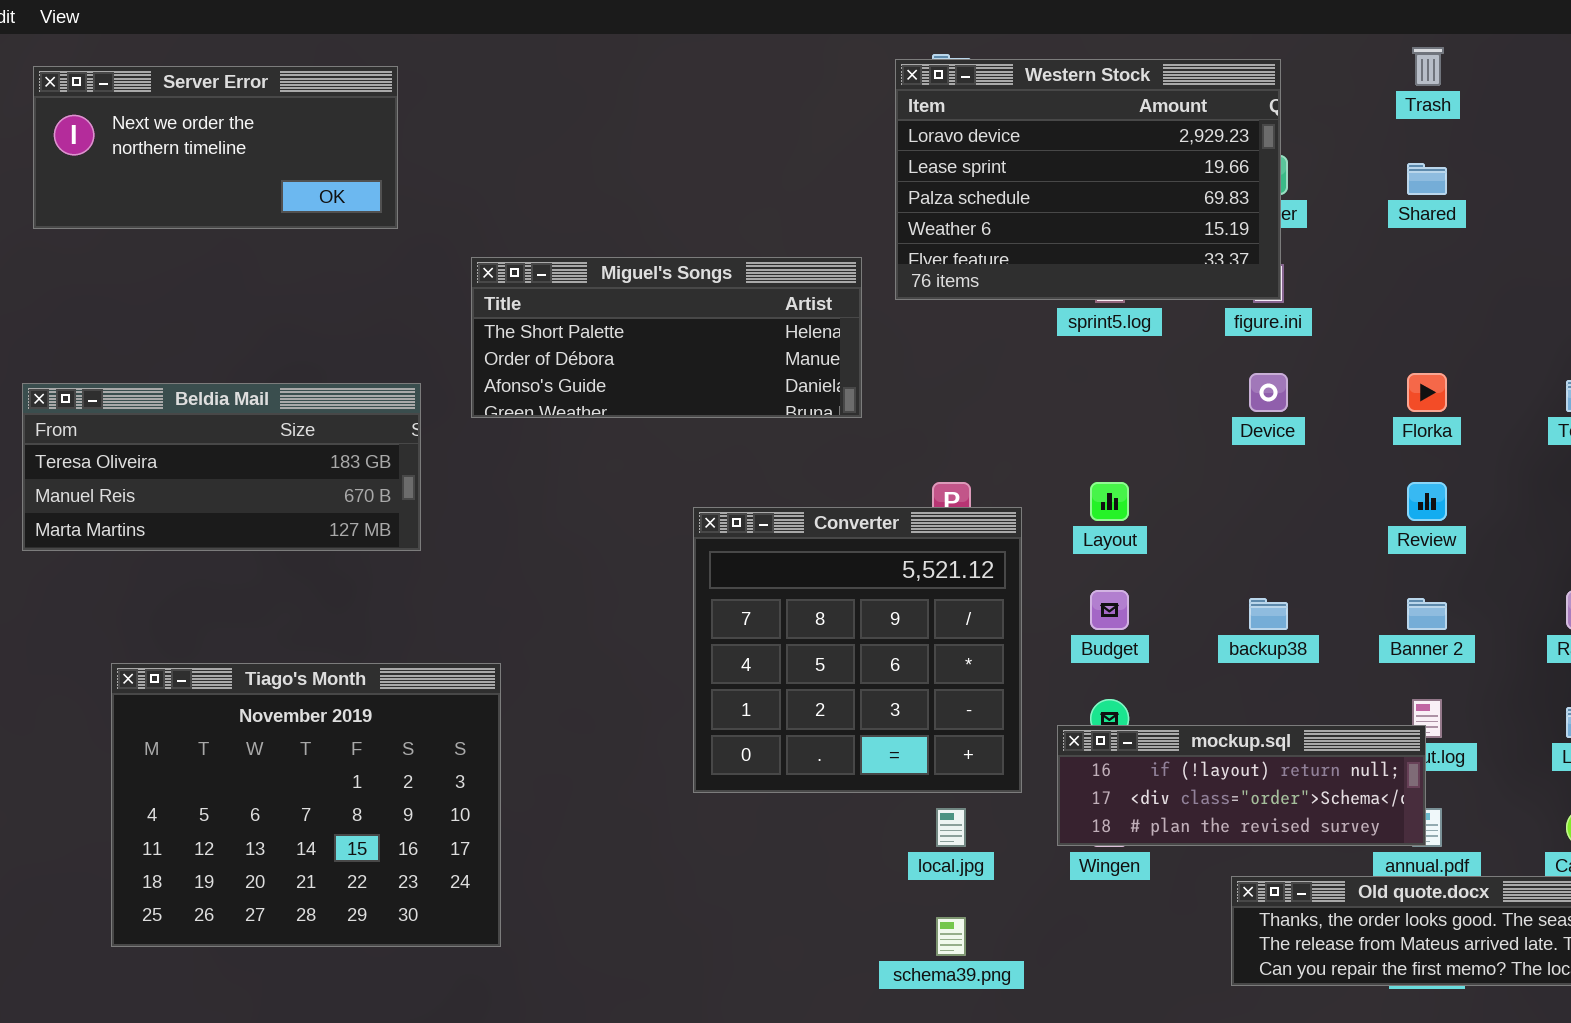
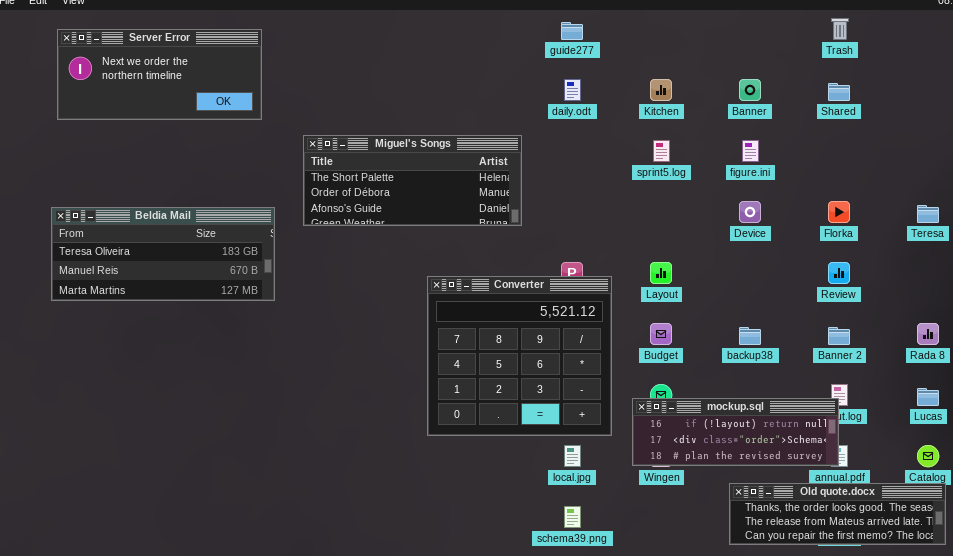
Western Stock: [895,59,1281,300] -> none, closed
Tiago's Month: [111,663,501,947] -> none, closed

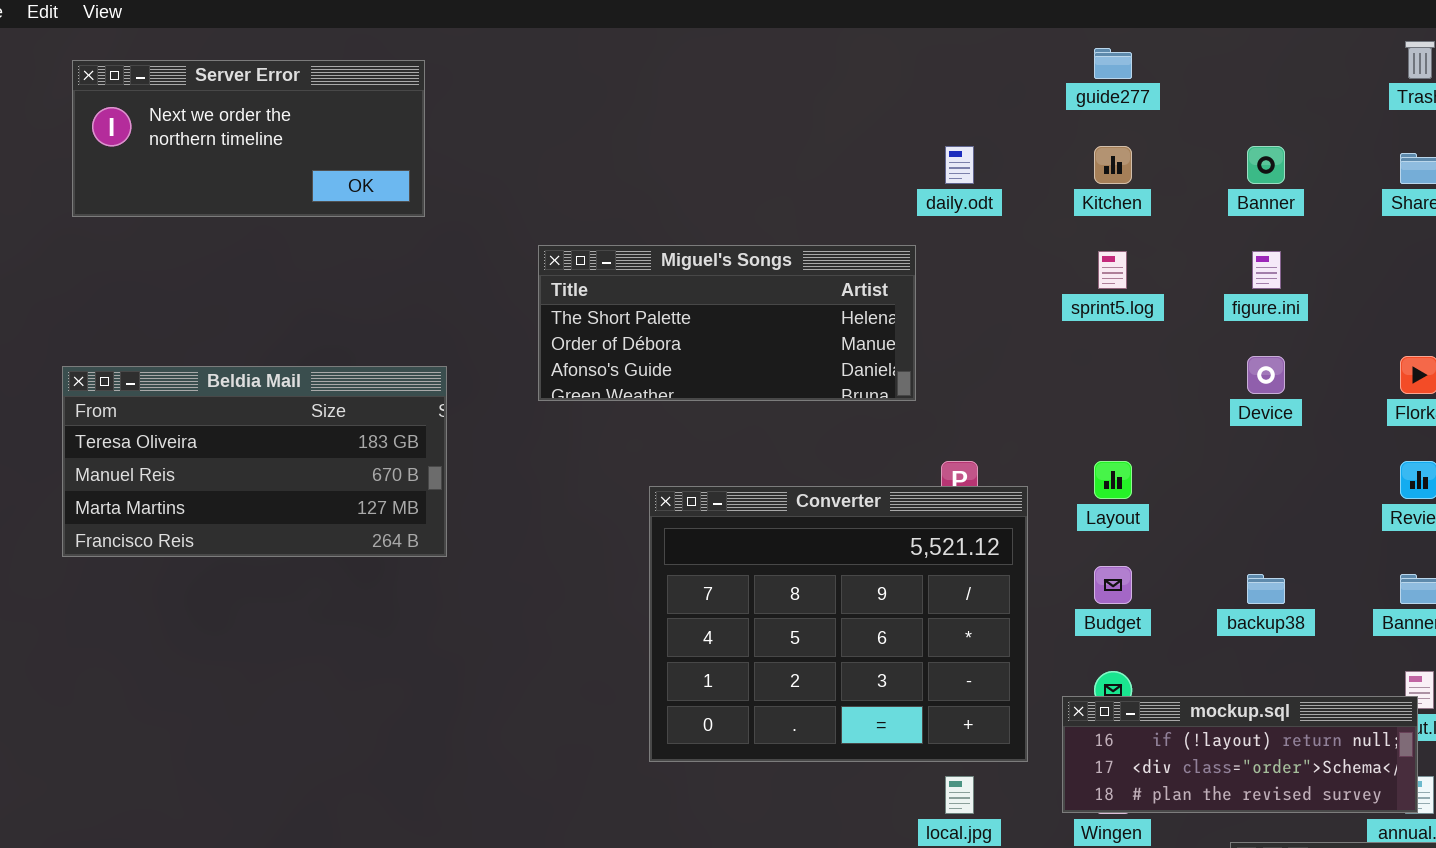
guide277: [561,22,583,40] -> [1094,48,1132,79], moved
Miguel's Songs: [303,135,522,226] -> [538,245,916,401], moved
Beldia Mail: [51,207,275,301] -> [62,366,447,557], resized
Converter: [427,276,612,436] -> [649,486,1028,762], resized

